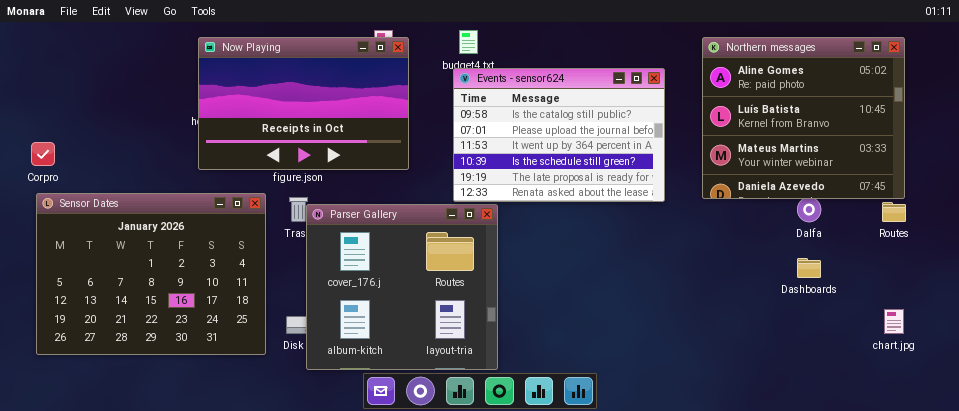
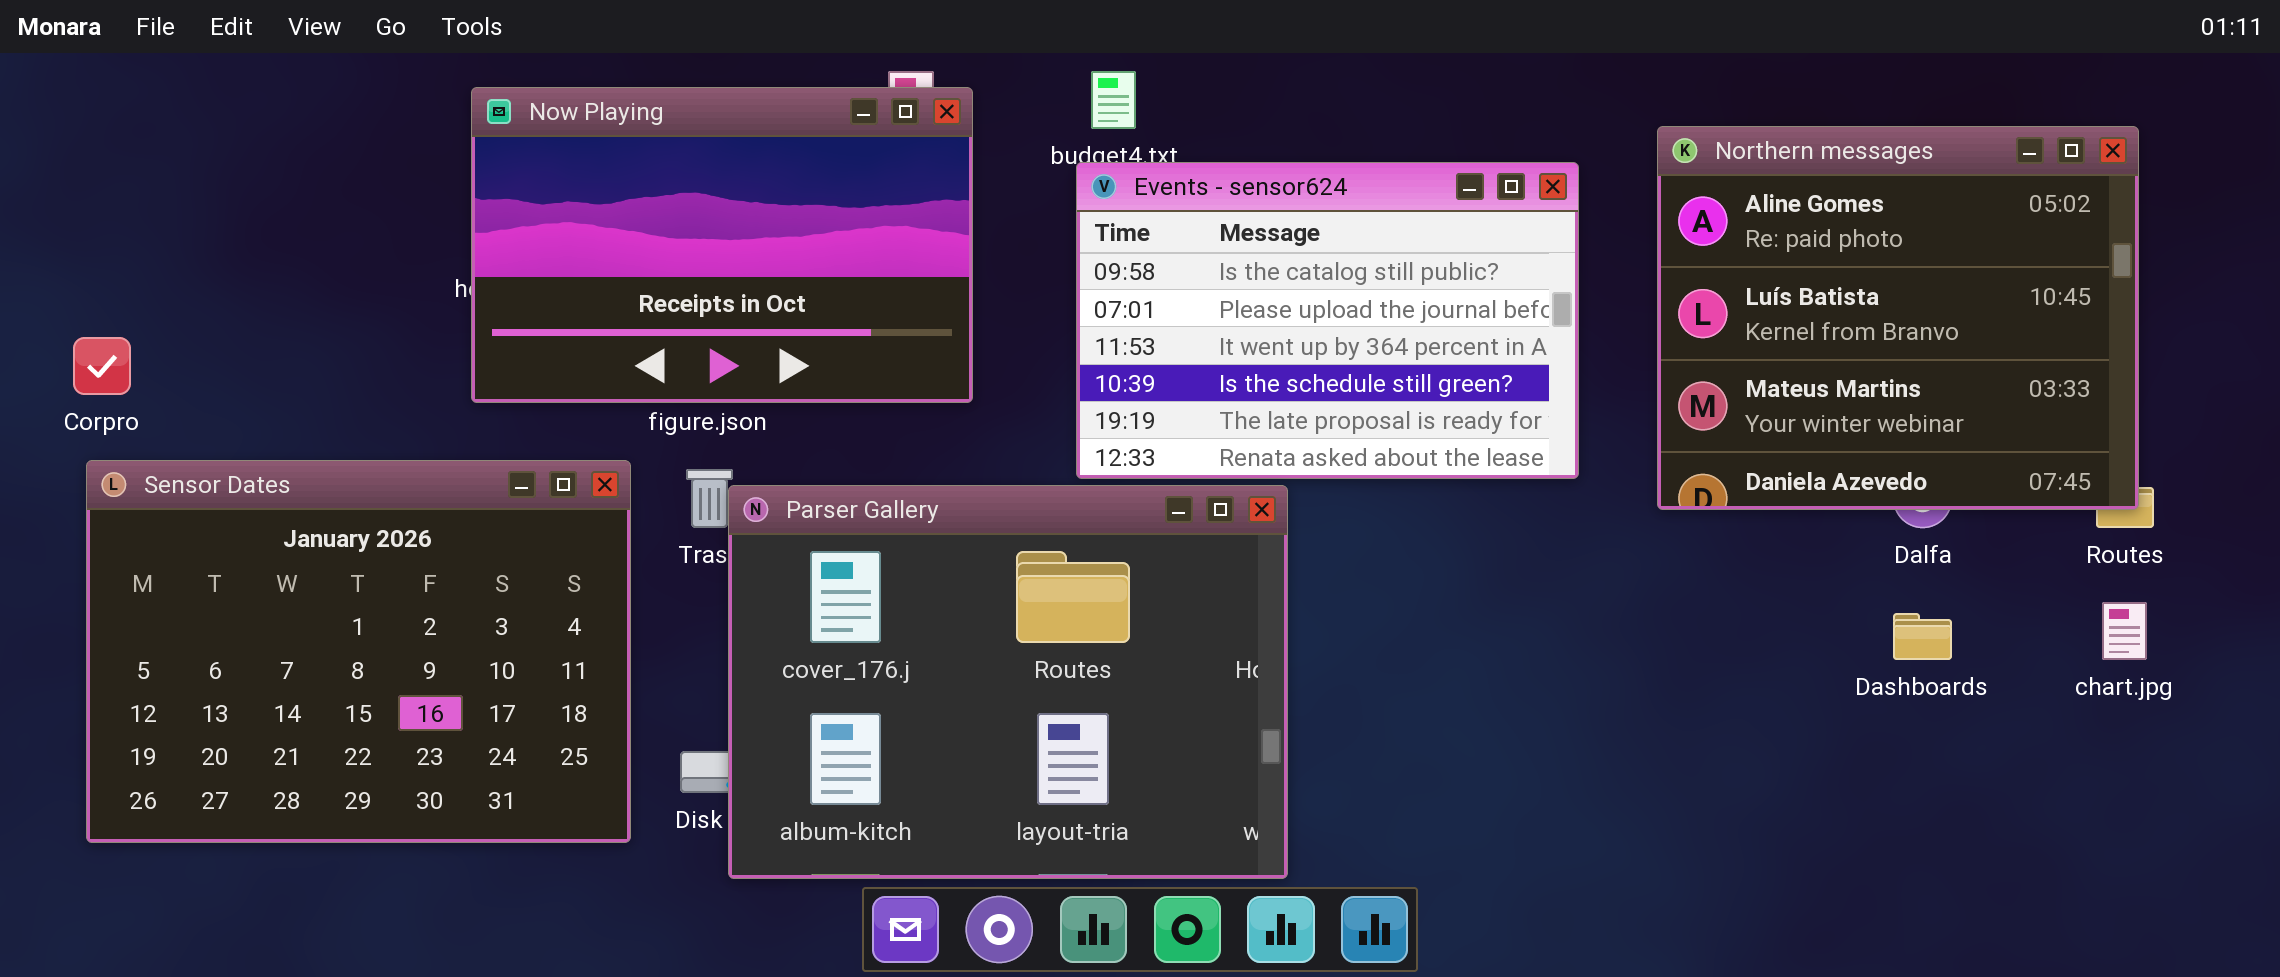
Northern messages: [702,37,905,199] -> [1657,126,2139,510], moved
Parser Gallery: [306,204,498,370] -> [728,485,1288,879], resized
chart.jpg: [884,309,904,334] -> [2102,602,2147,660], moved

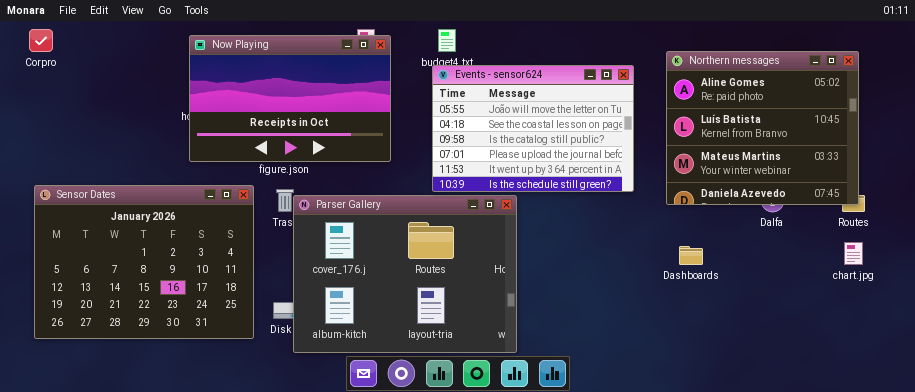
Events - sensor624: [1076,162,1579,479] -> [432,65,634,192], scrolled up 2 rows
Corpro: [73,337,131,395] -> [29,29,53,52], moved
Dashboards: [1893,613,1952,660] -> [679,246,703,265], moved

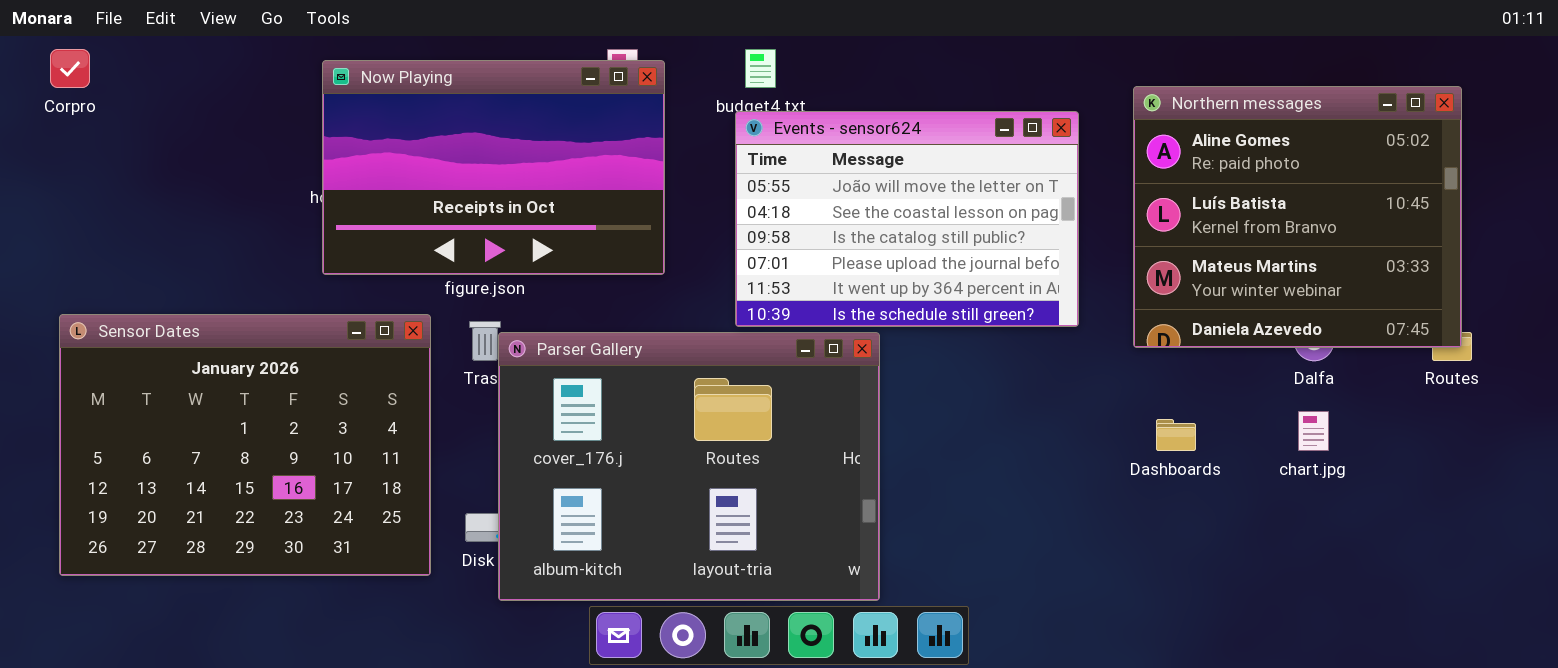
chart.jpg: [844,242,863,265] -> [1298,411,1329,451], moved

